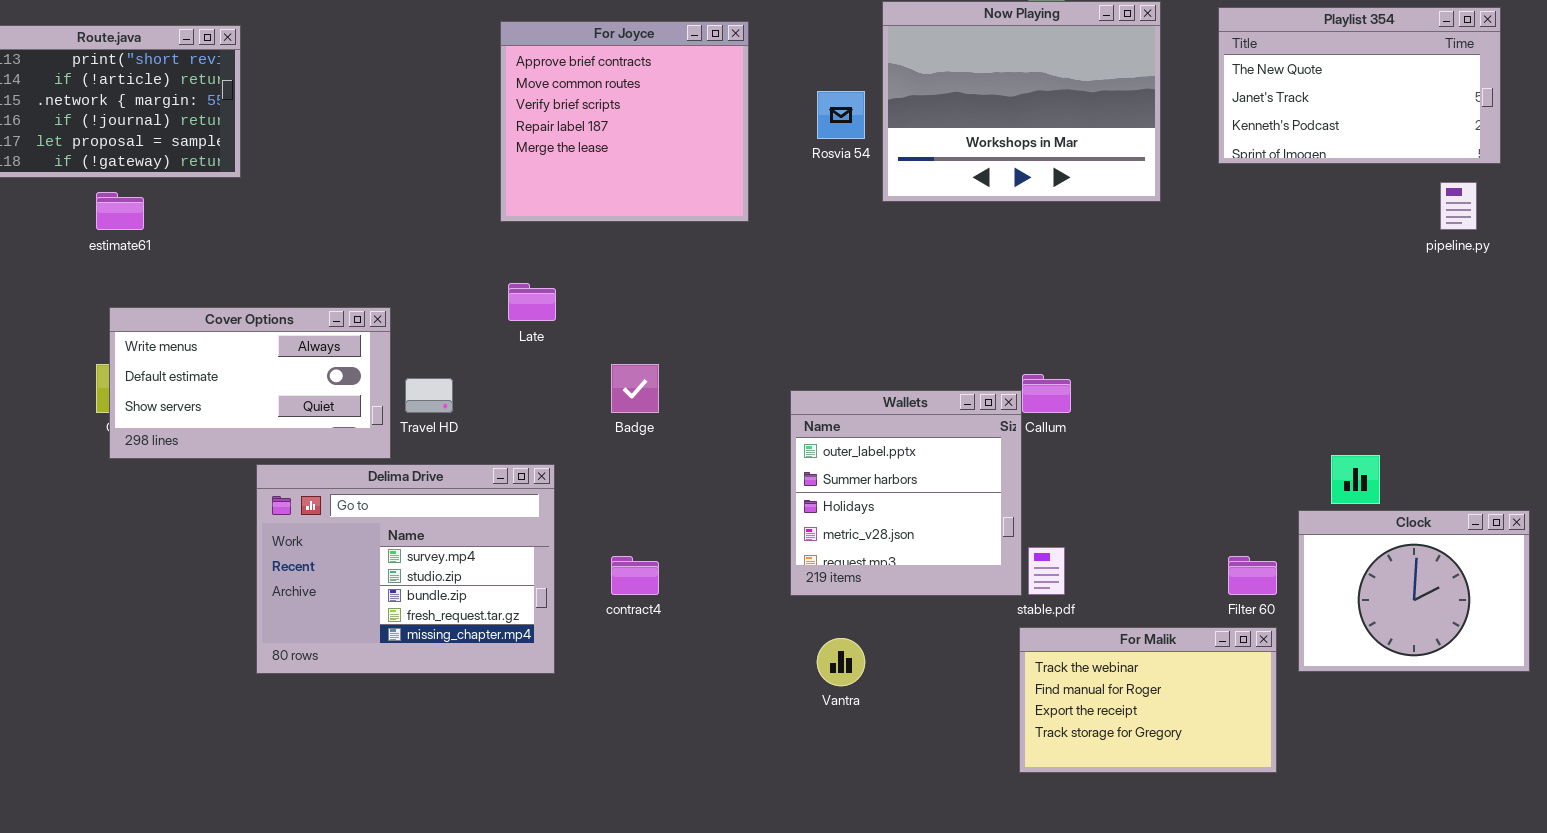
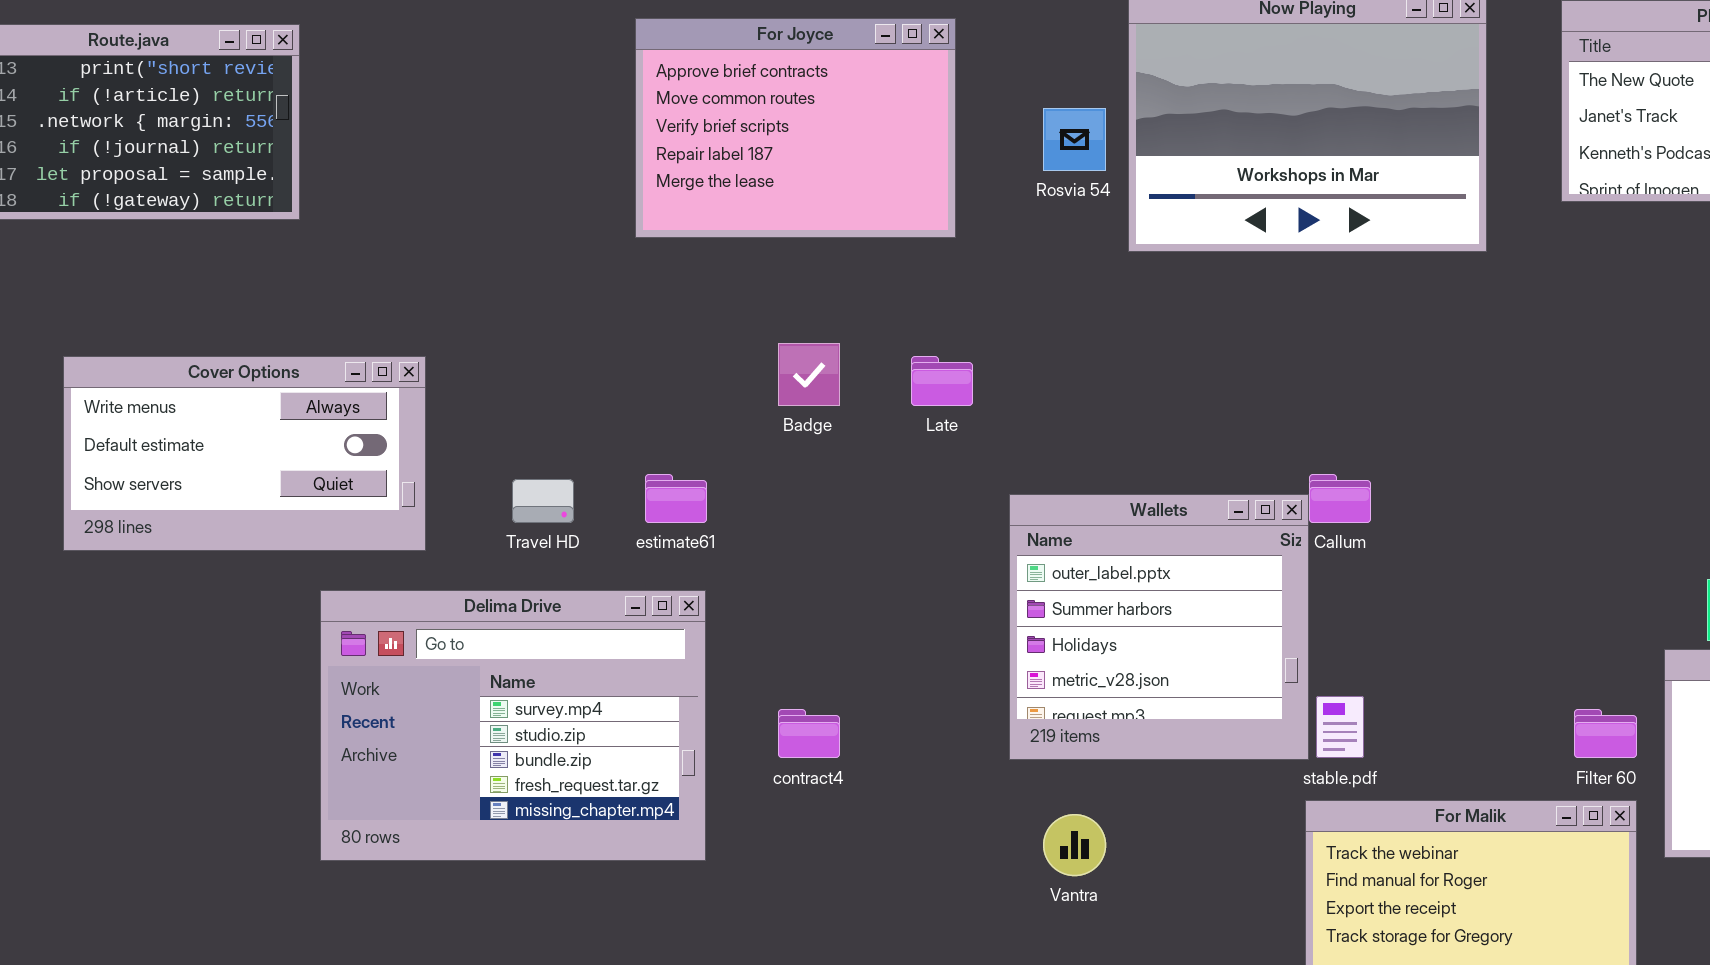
For Joyce: [500,21,749,222] -> [635,18,956,238], resized
estimate61: [96,192,144,230] -> [645,474,707,523], moved
Late: [508,283,556,321] -> [911,356,973,406], moved
Cover Options: [109,307,391,459] -> [63,356,426,551], moved
Badge: [611,364,659,413] -> [778,343,840,406], moved

